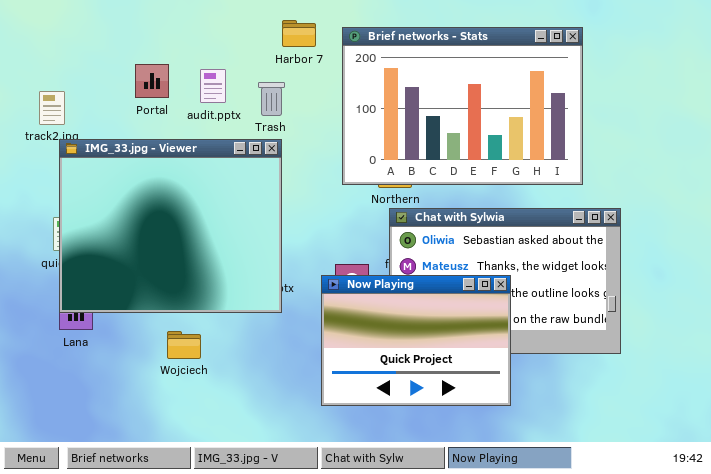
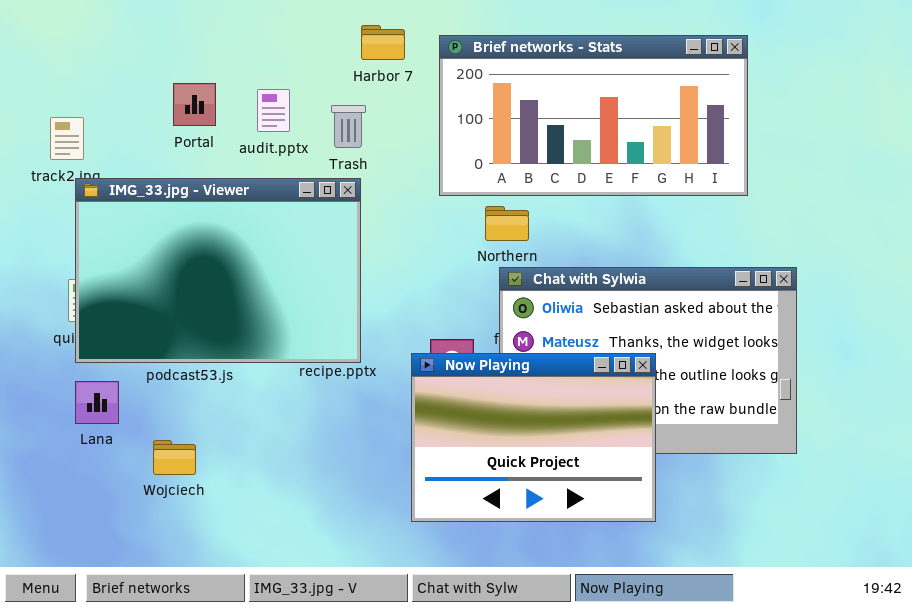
Brief networks - Stats: [342,27,583,185] -> [439,35,748,196], resized
IMG_33.jpg - Viewer: [59,139,282,313] -> [75,178,361,363], resized
Wojciech: [167,331,201,359] -> [153,440,196,475], moved

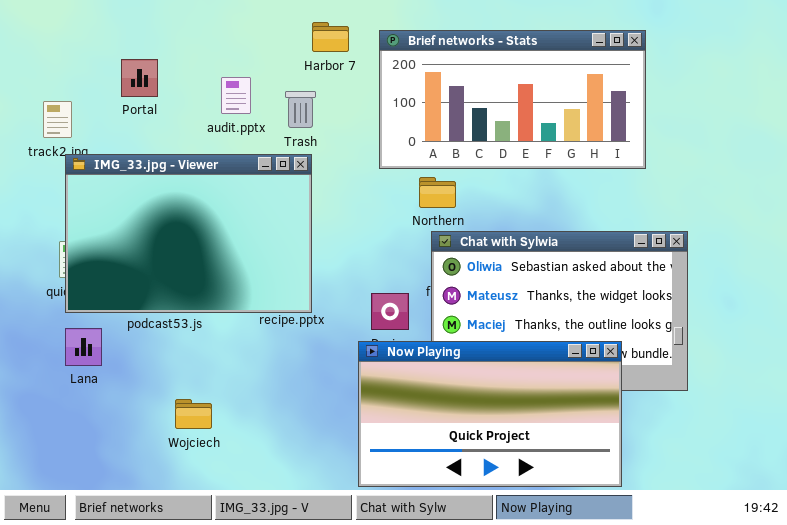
Portal: [173,83,216,126] -> [121,59,158,97], moved
Now Playing: [411,353,656,522] -> [358,341,622,487], moved, resized
Wojciech: [153,440,196,475] -> [175,399,212,429], moved

